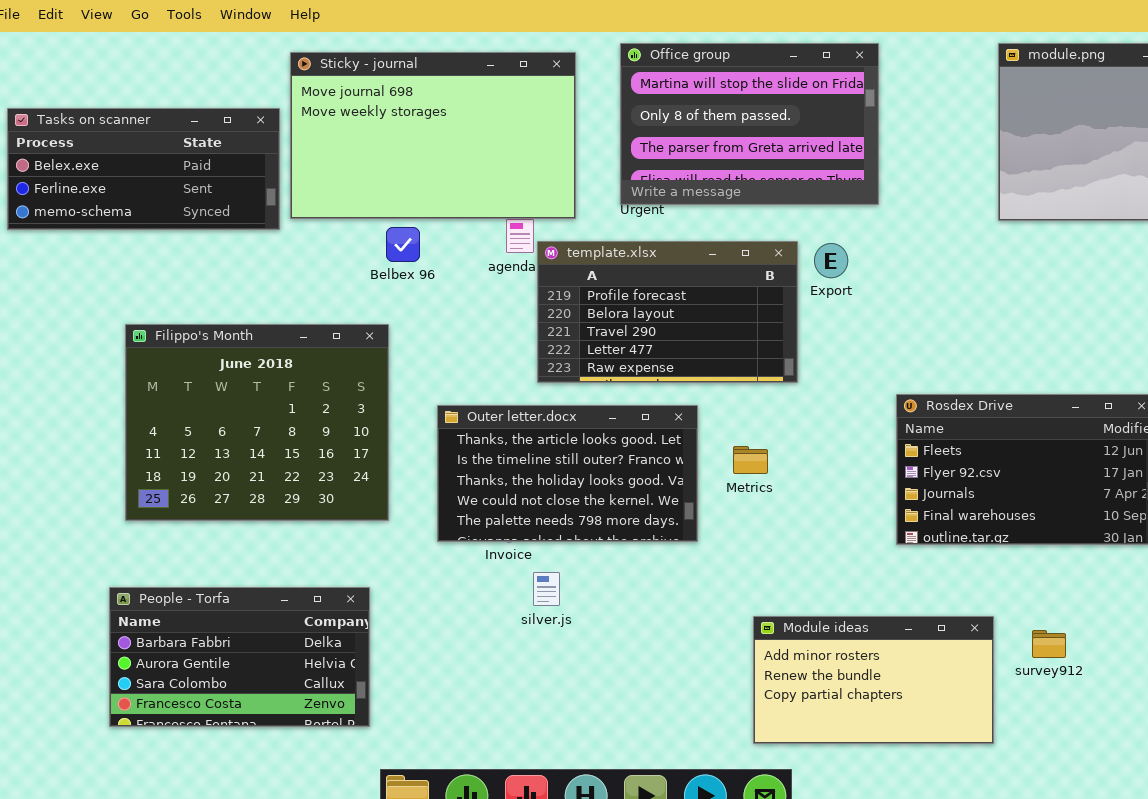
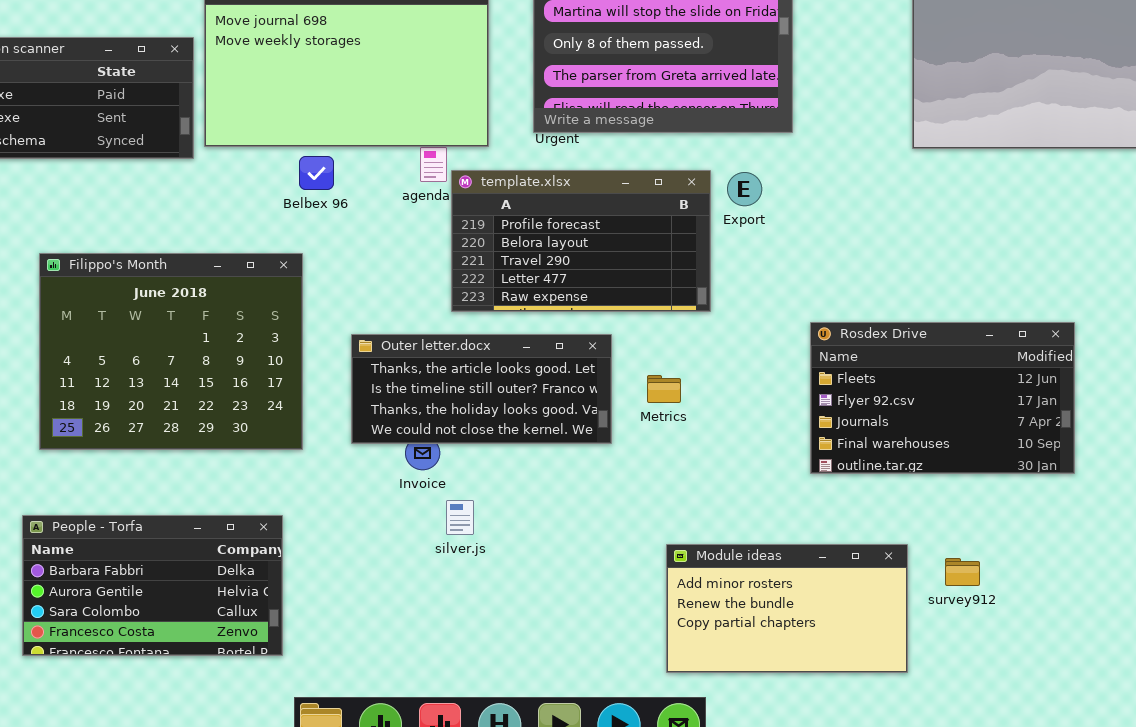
Outer letter.docx: [437,405,698,542] -> [351,334,612,444], resized

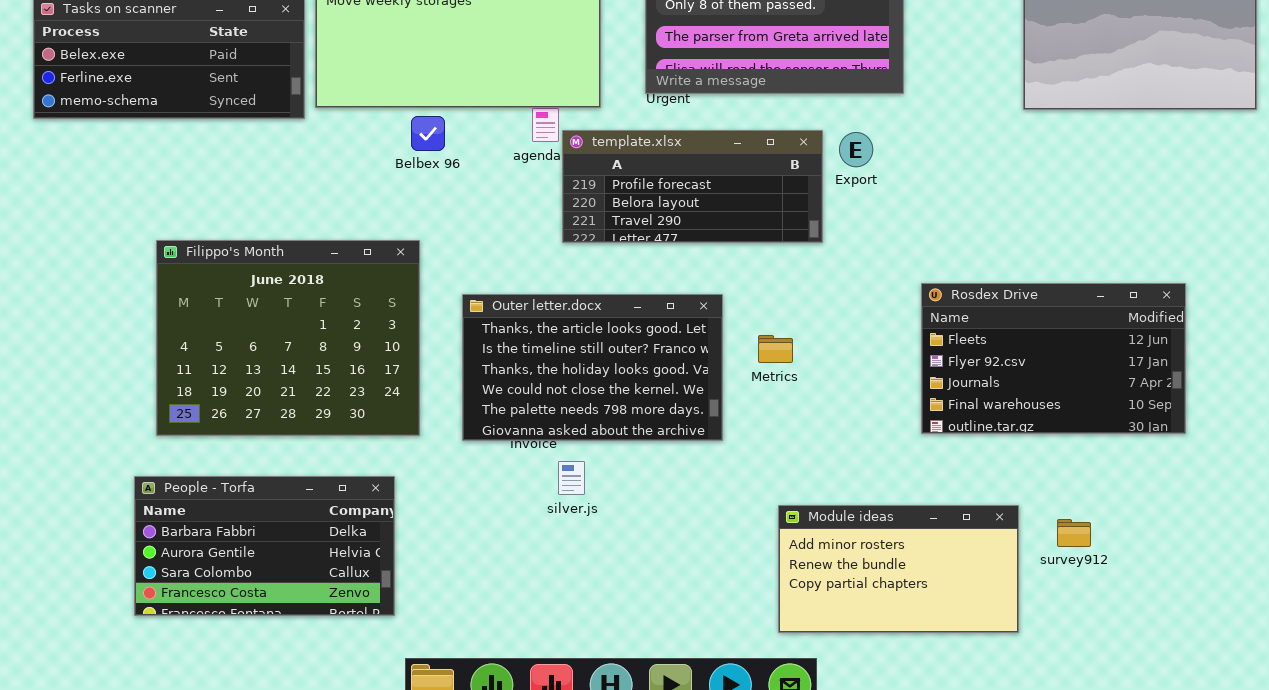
template.xlsx: [451,170,711,312] -> [562,130,823,243], resized
Filippo's Month: [39,253,303,450] -> [156,240,420,436], moved
Outer letter.docx: [351,334,612,444] -> [462,294,723,441], resized

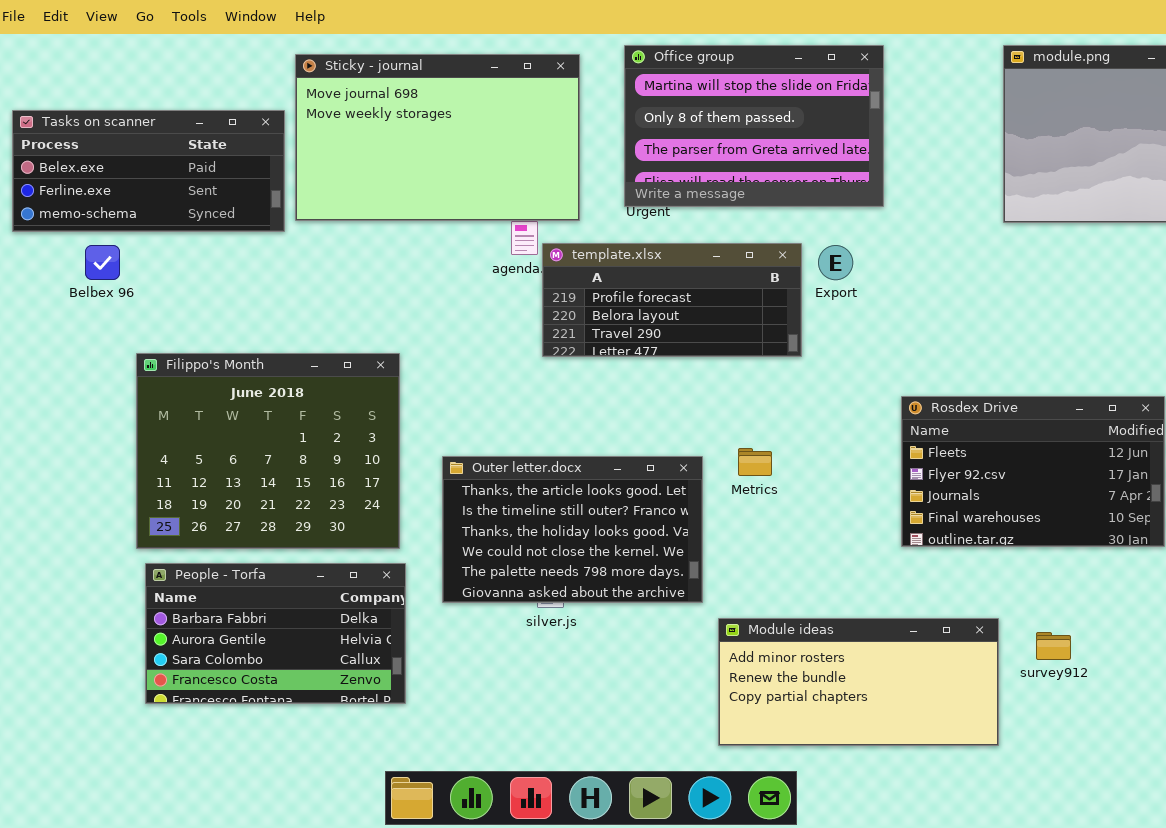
Belbex 96: [411,116,445,151] -> [85,245,120,280], moved
Outer letter.docx: [462,294,723,441] -> [442,456,703,603], moved
People - Torfa: [134,476,395,616] -> [145,563,406,704], moved
Module ideas: [778,505,1019,633] -> [718,618,999,746], resized

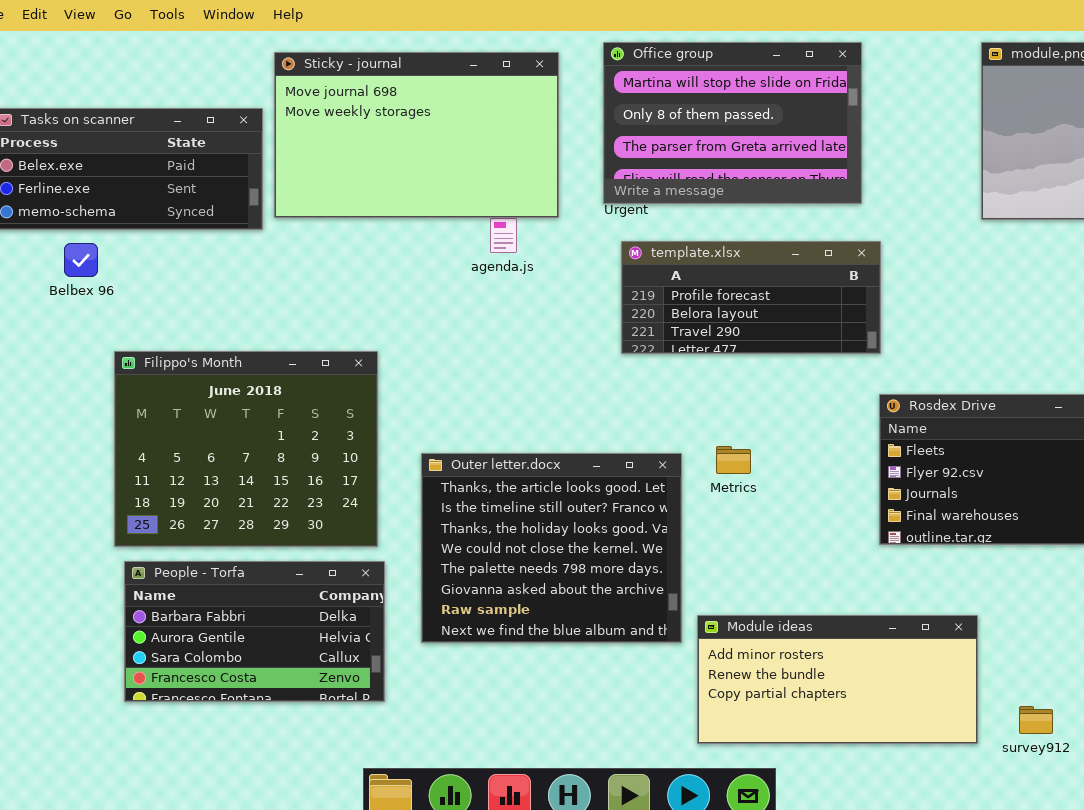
template.xlsx: [542,243,802,357] -> [621,241,881,354], moved
Outer letter.docx: [442,456,703,603] -> [421,453,682,643], resized
survey912: [1036,632,1071,660] -> [1019,706,1053,734], moved

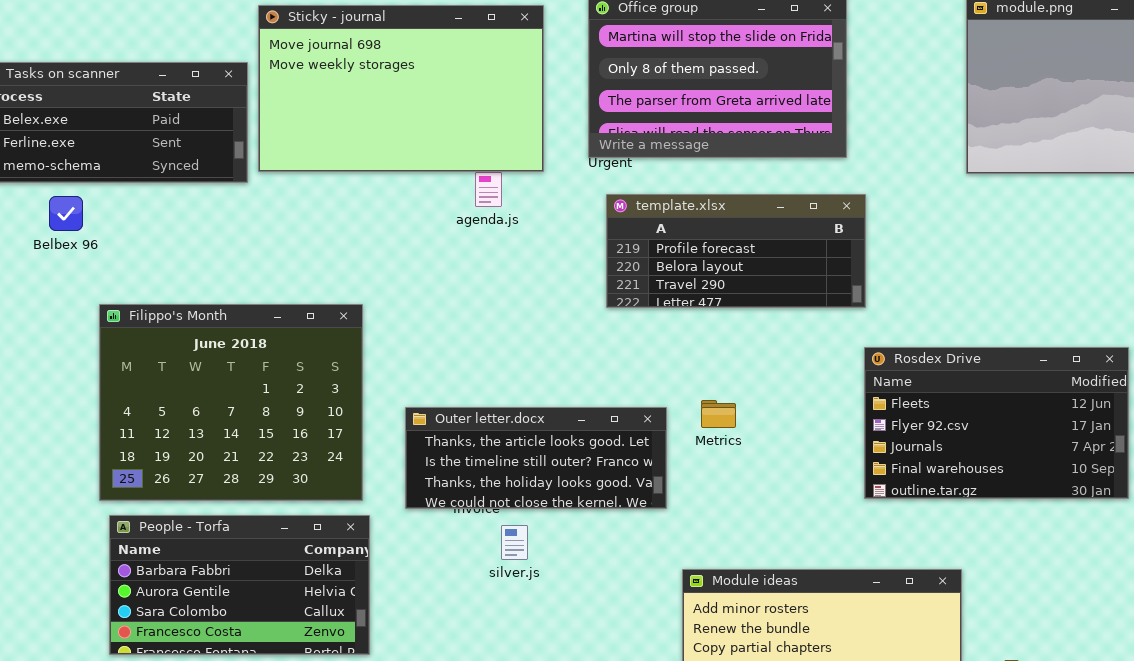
Outer letter.docx: [421,453,682,643] -> [405,407,667,509], resized

